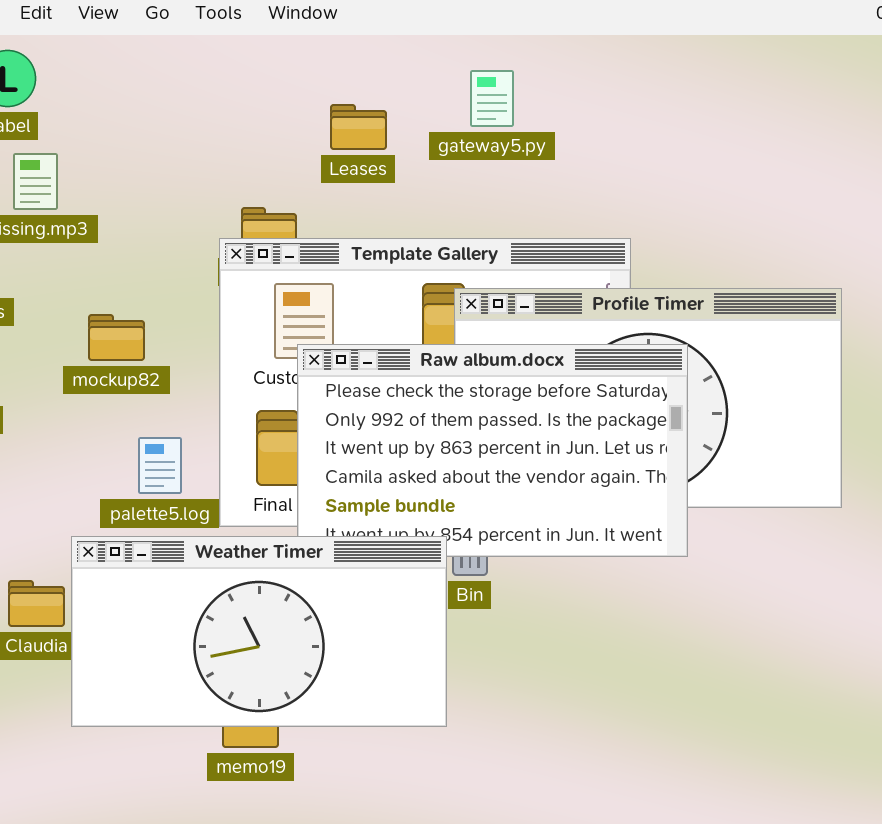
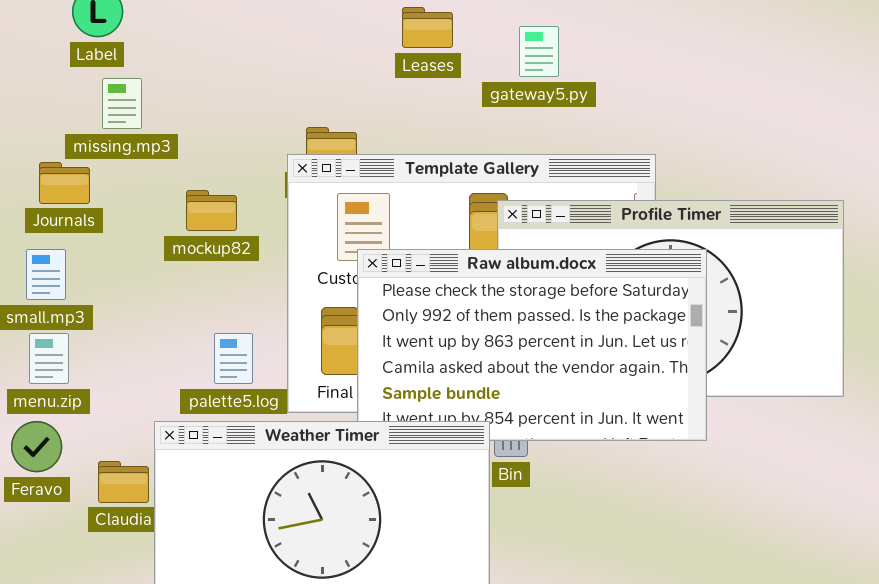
gateway5.py: [470,70,514,127] -> [519,26,559,77], moved
Leases: [330,104,387,150] -> [402,7,453,48], moved
mockup82: [88,314,145,361] -> [186,190,237,231], moved

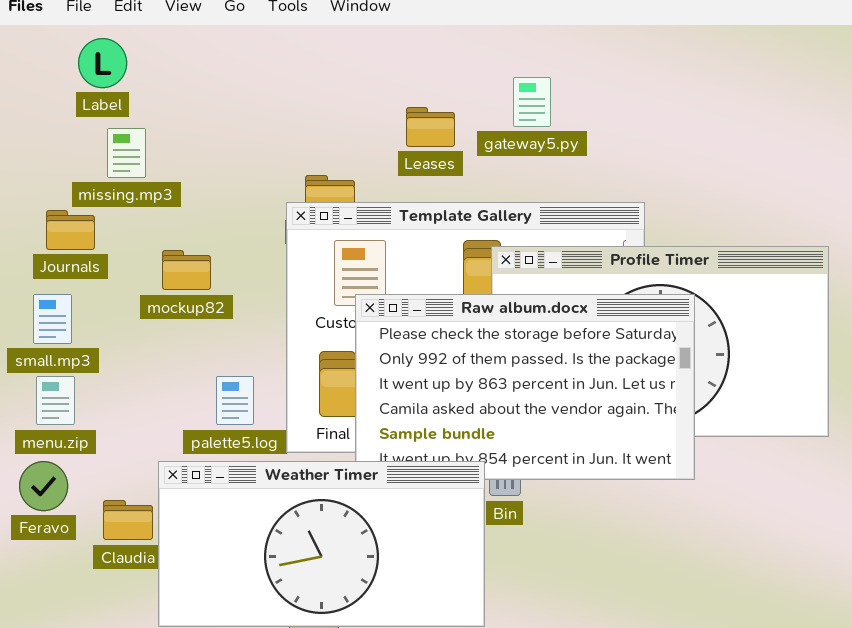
Leases: [402,7,453,48] -> [406,107,455,147], moved
mockup82: [186,190,237,231] -> [162,250,211,290], moved

